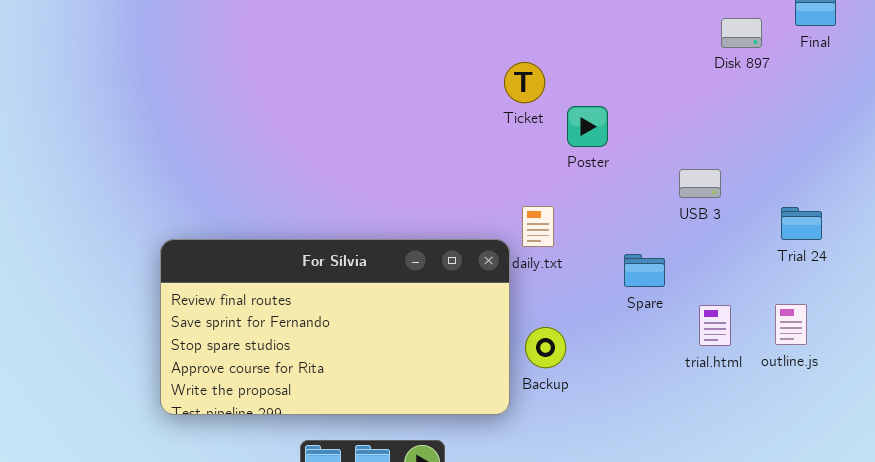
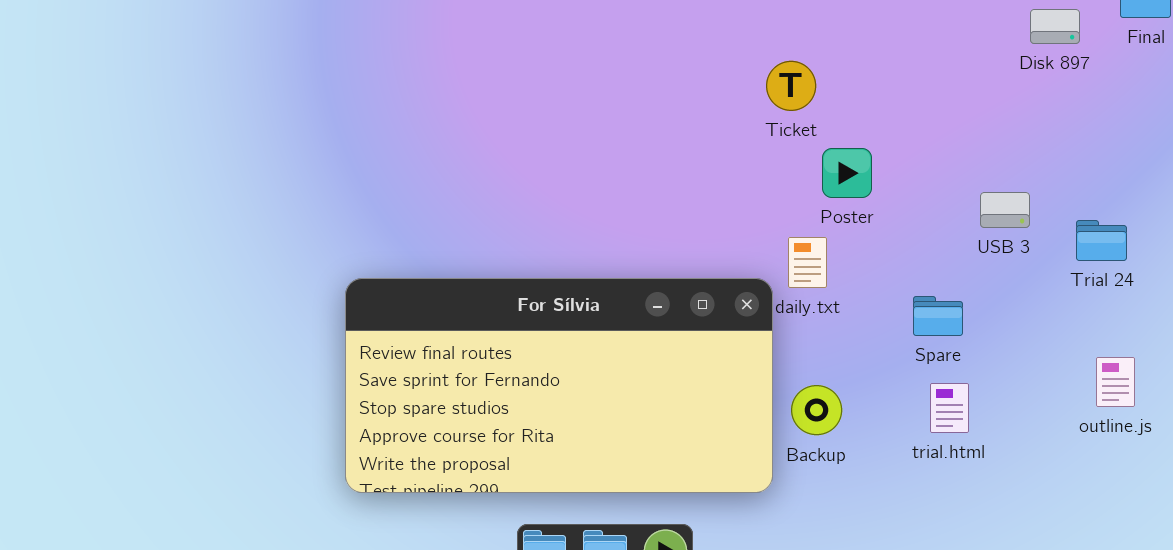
Poster: [567,106,608,147] -> [822,148,872,198], moved
Trial 24: [781,207,822,240] -> [1076,220,1127,261], moved
trial.html: [699,305,731,346] -> [930,383,969,433], moved

